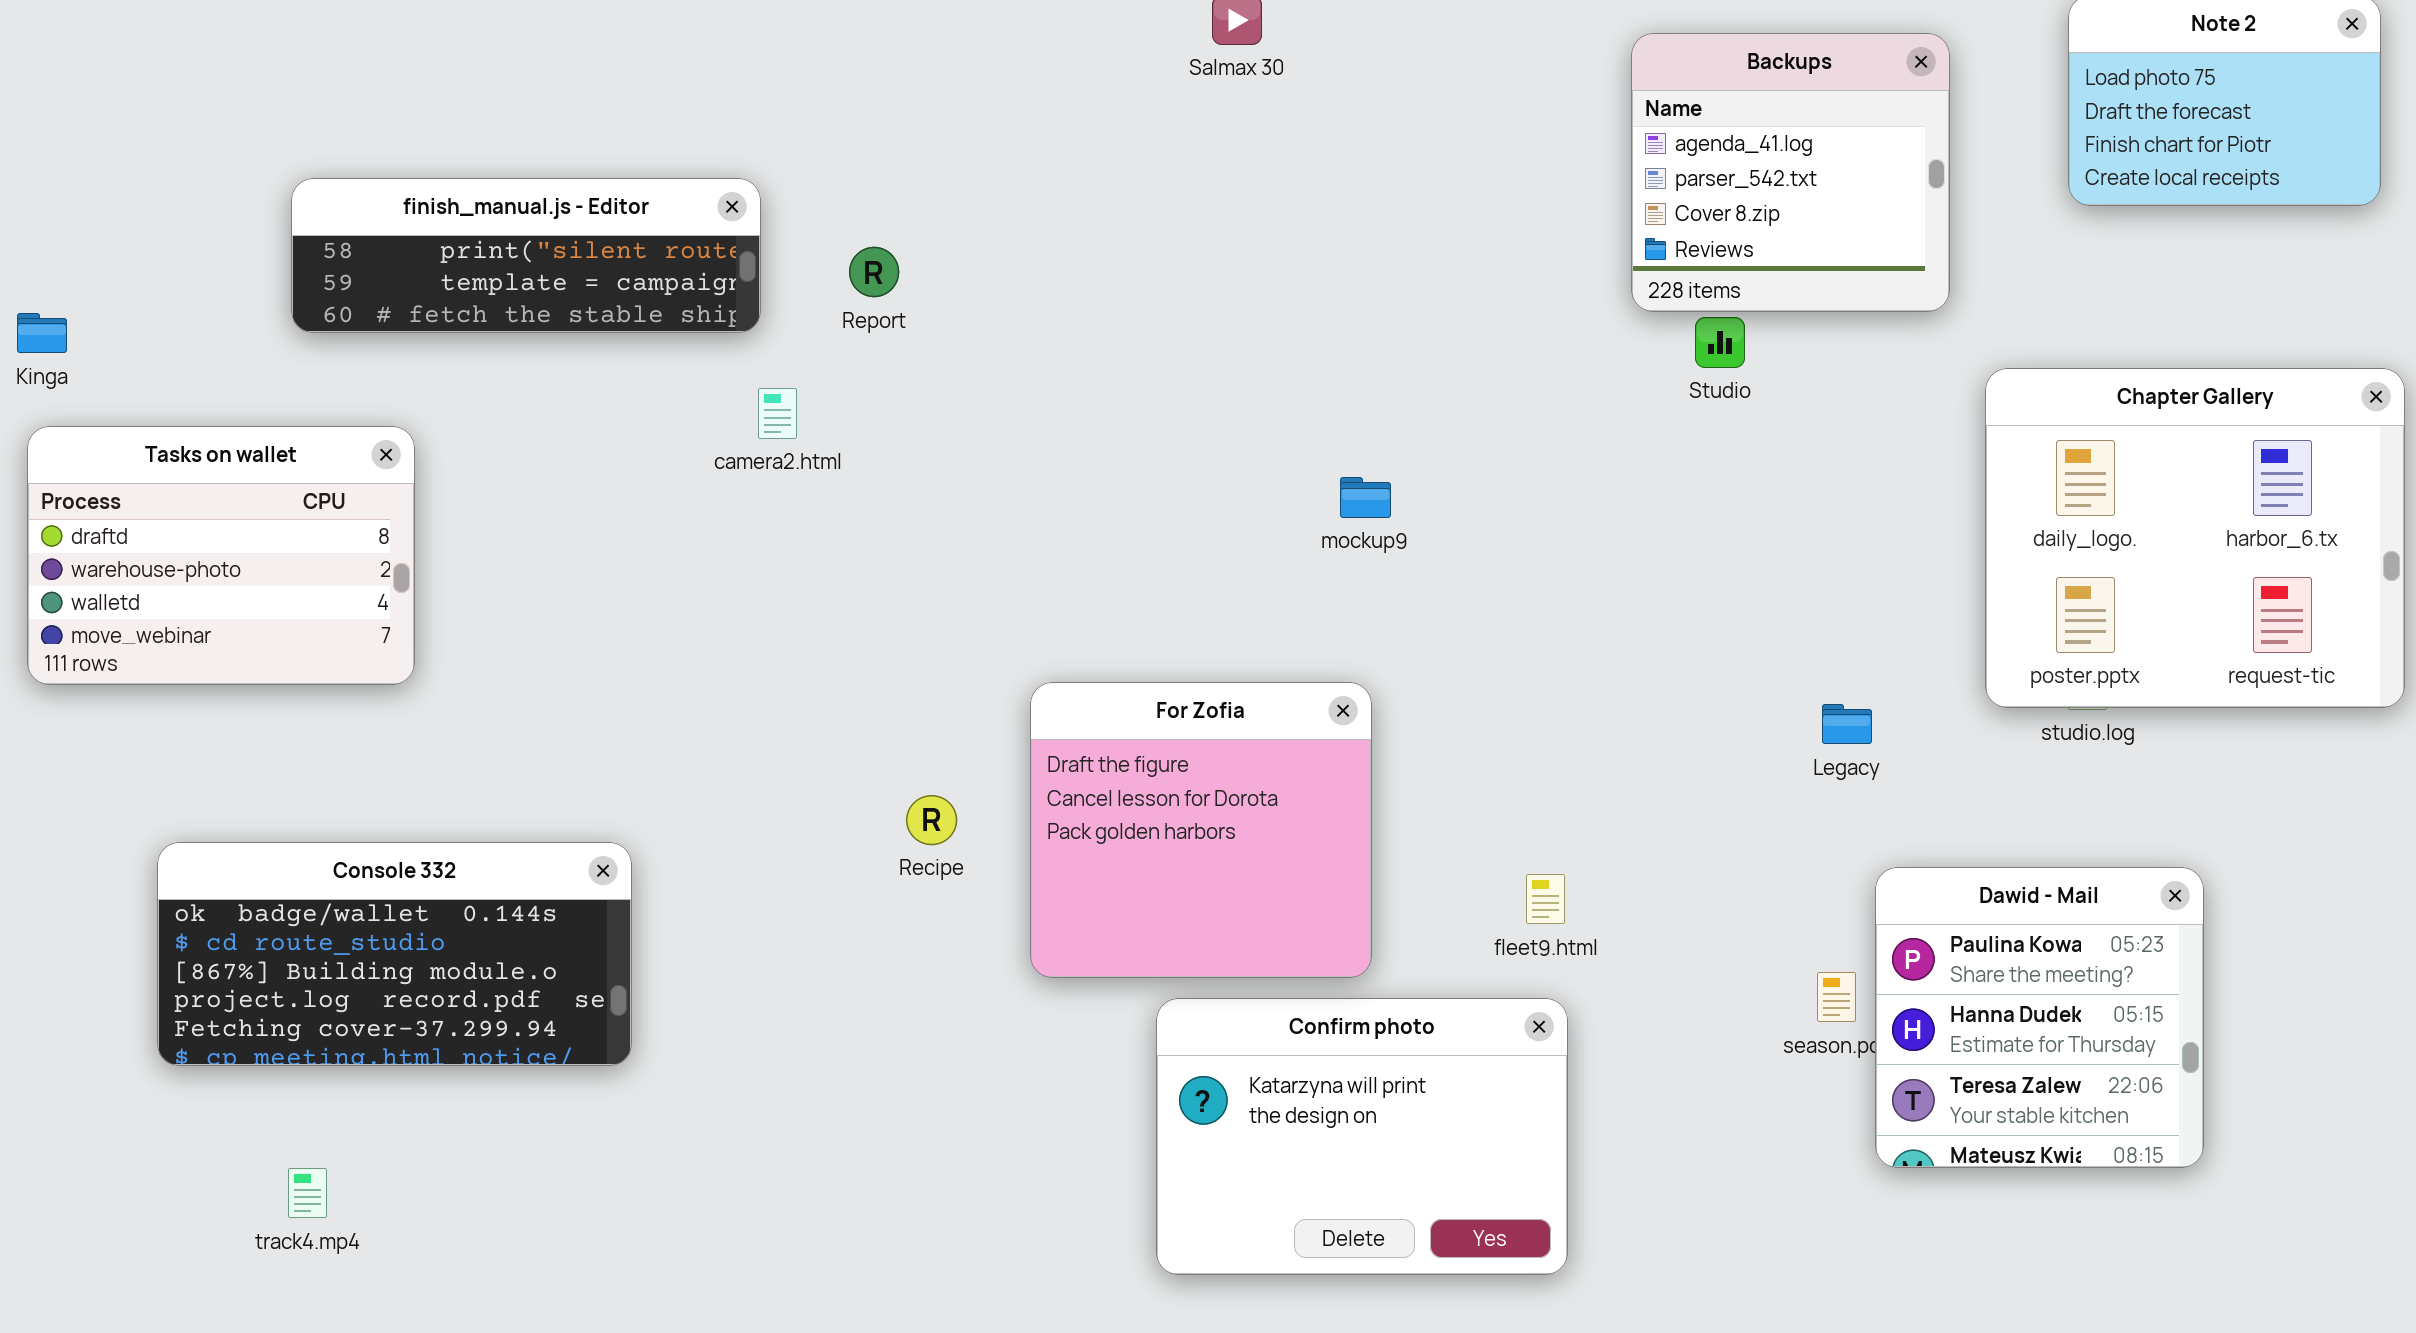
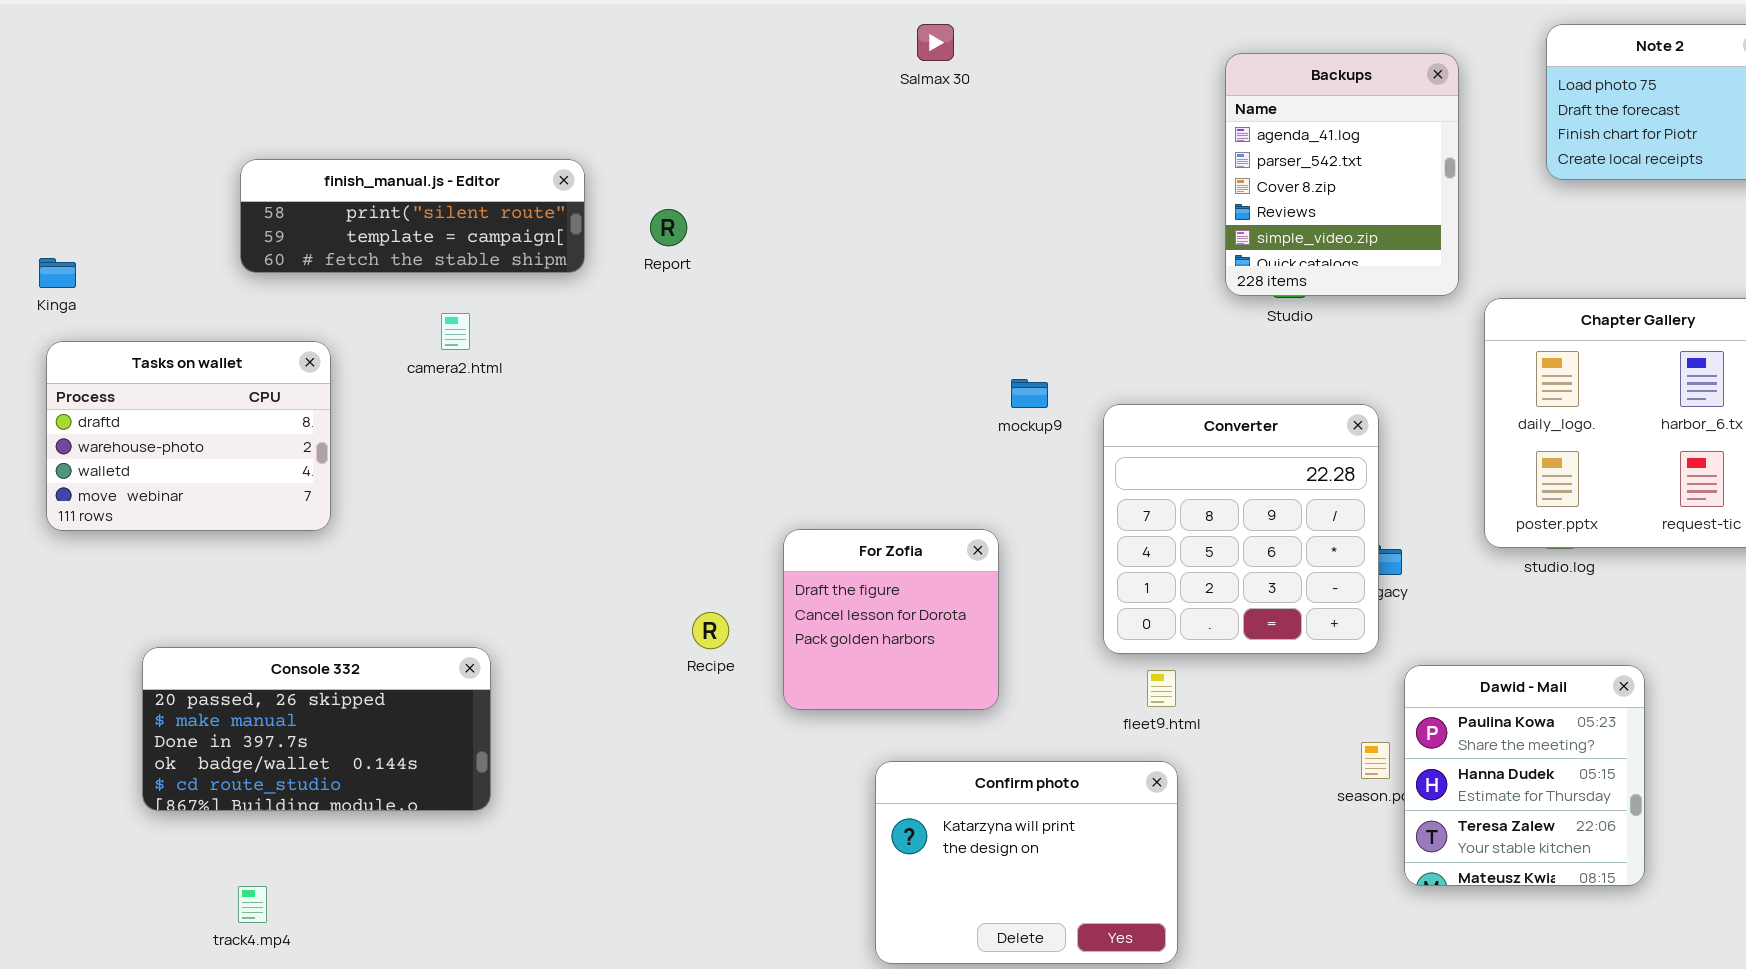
Backups: [1631,33,1950,312] -> [1225,53,1459,296], resized
camera2.html: [758,388,797,439] -> [441,313,470,350], moved
Converter: none -> [1103,404,1379,654], opened
For Zofia: [1030,682,1372,978] -> [783,529,999,710], resized
Console 332: [157,842,632,1066] -> [142,647,491,811], scrolled up 3 rows

